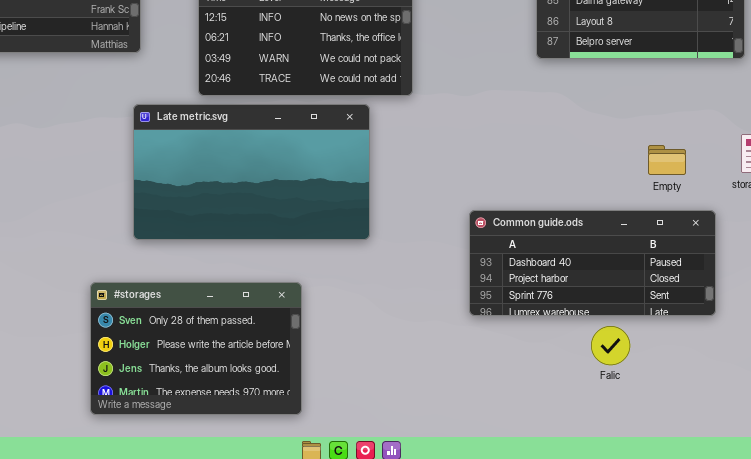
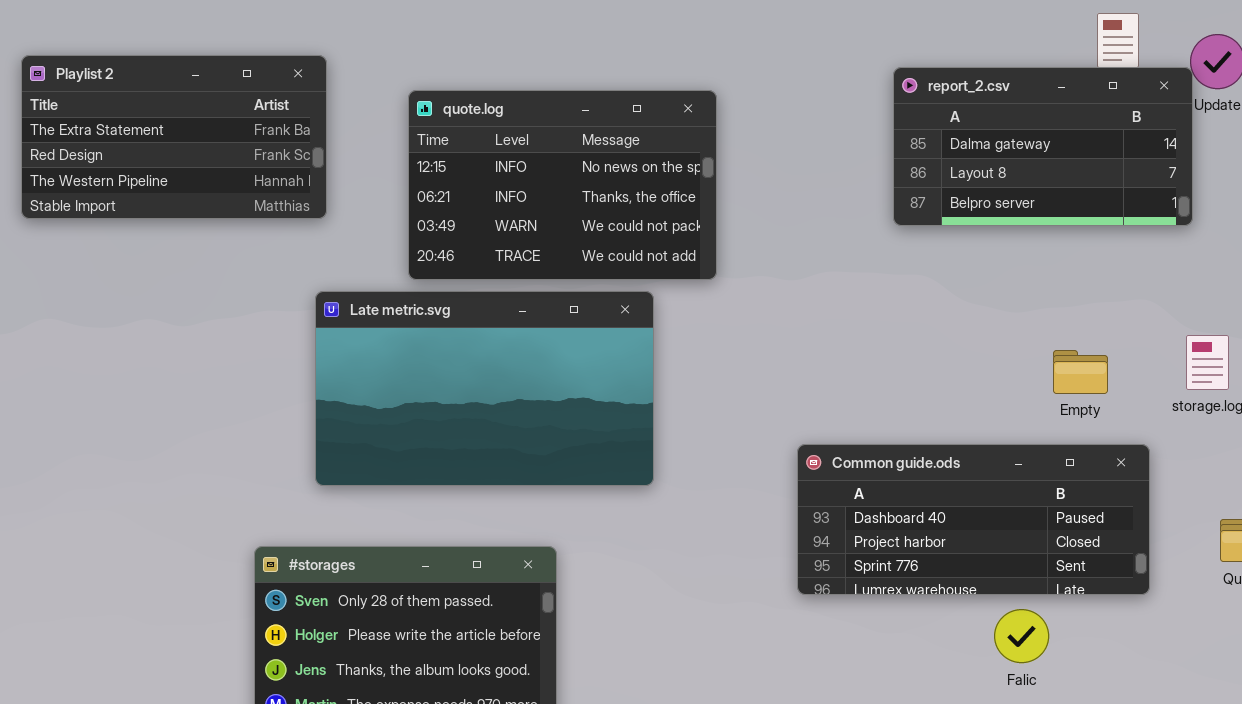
Falic: [591,326,630,365] -> [994,609,1049,663], moved

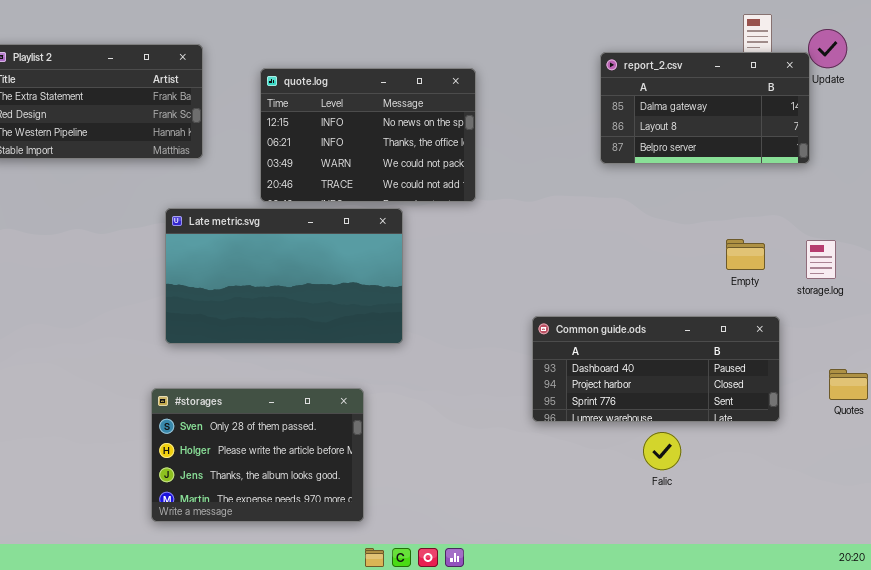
Late metric.svg: [315,291,654,486] -> [165,208,403,344], moved
Empty: [1053,350,1108,394] -> [726,239,765,270], moved
Falic: [994,609,1049,663] -> [643,432,681,470], moved

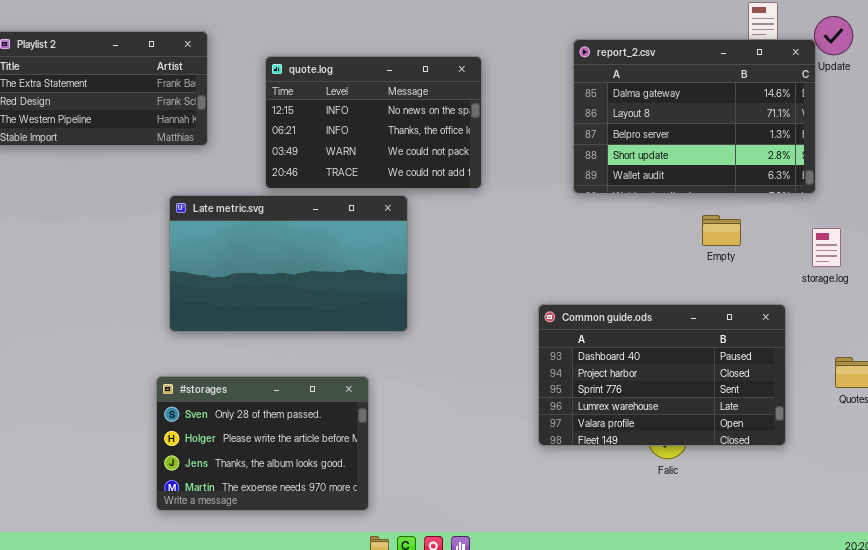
report_2.csv: [600,52,810,164] -> [573,39,816,194], resized
Empty: [726,239,765,270] -> [702,215,741,246], moved
Common guide.ods: [532,316,780,422] -> [538,304,786,446], resized

